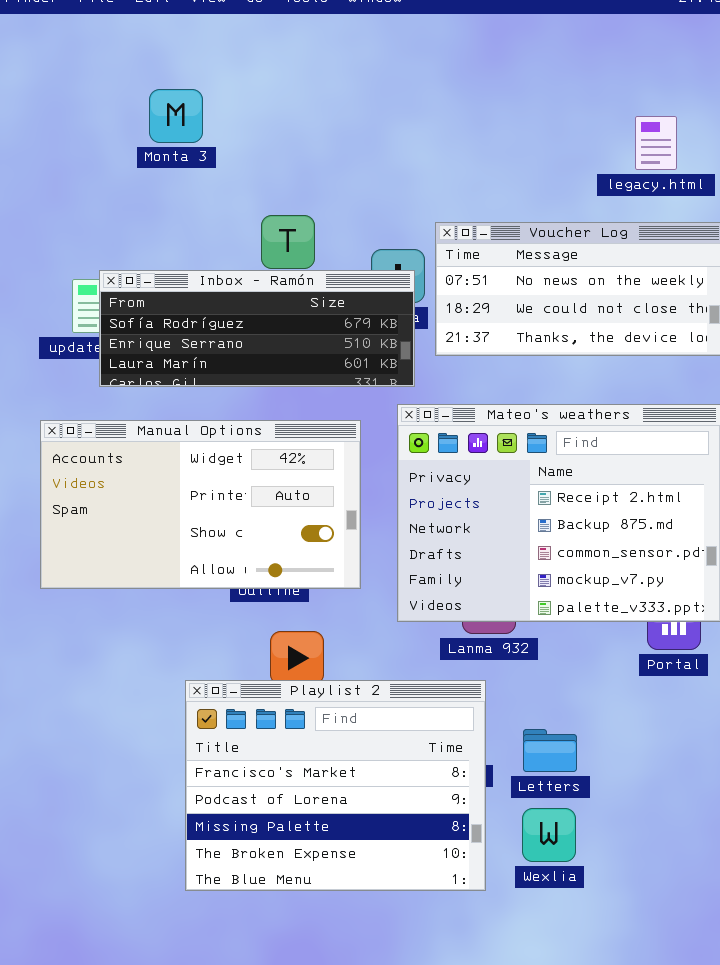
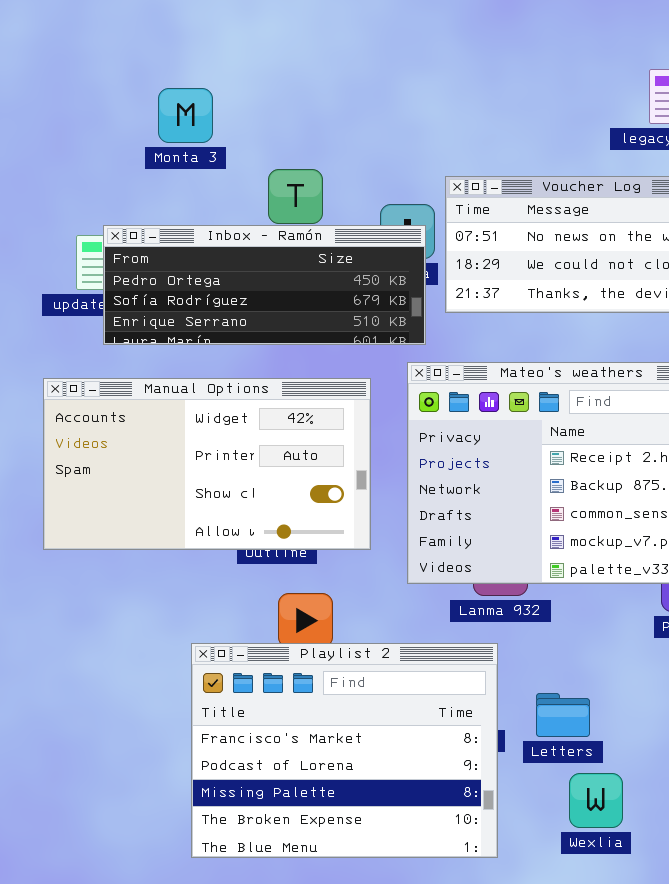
Monta 3: [149,89,203,143] -> [158,88,213,143], moved
Inbox - Ramón: [99,270,415,387] -> [103,225,426,345], scrolled up 1 row
Wexlia: [522,808,576,862] -> [569,773,623,828], moved

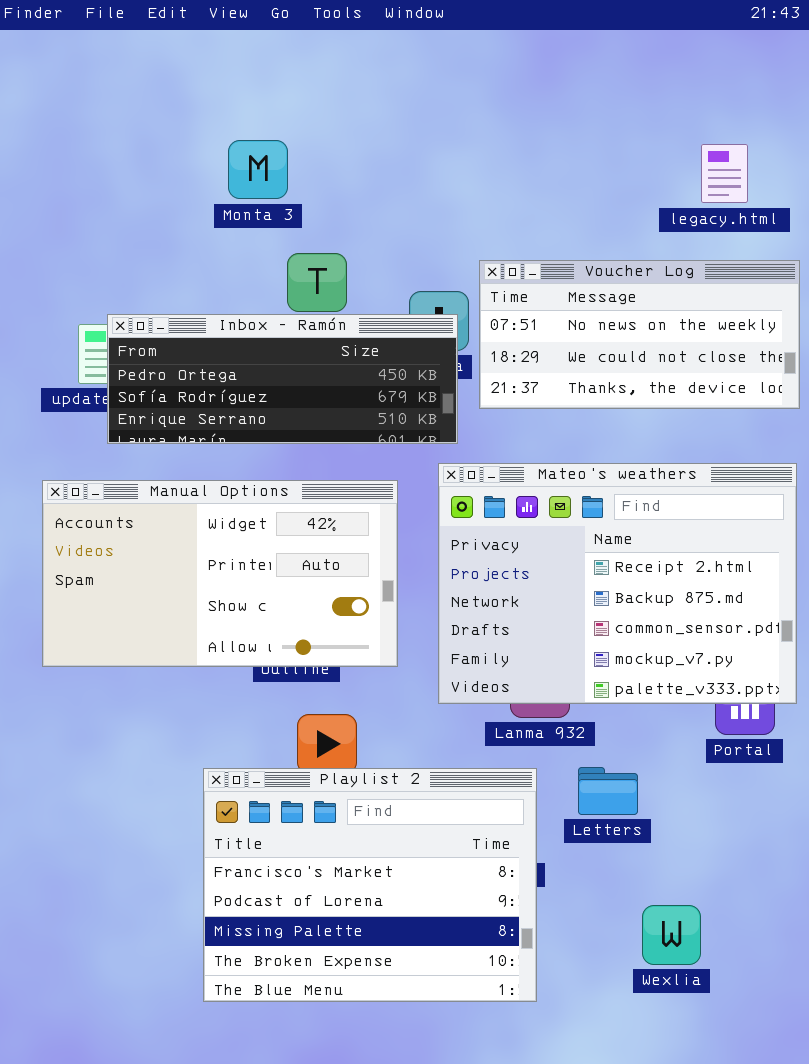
Monta 3: [158,88,213,143] -> [228,140,288,199], moved
Letters: [536,693,590,737] -> [578,767,638,815], moved
Wexlia: [569,773,623,828] -> [642,905,701,965], moved

